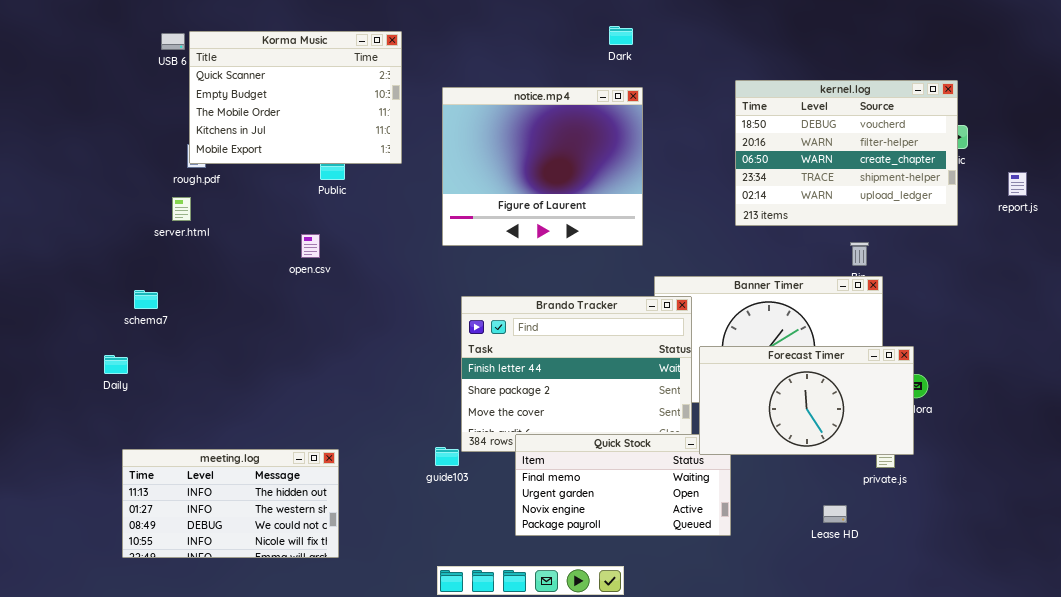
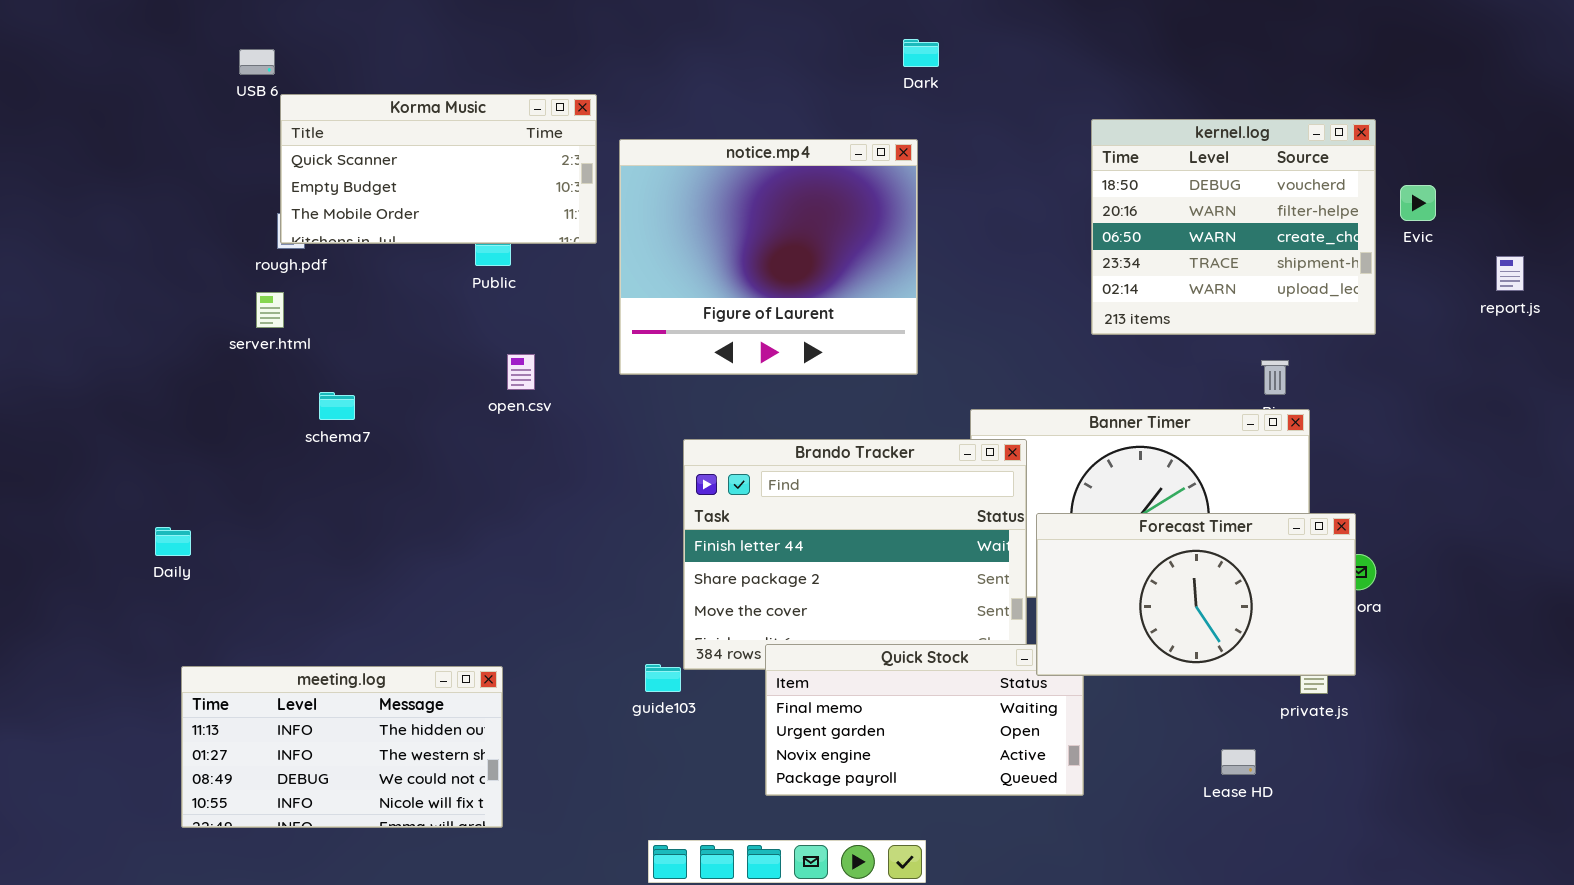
Korma Music: [189,31,402,164] -> [280,94,597,244], resized
kernel.log: [735,80,958,226] -> [1091,119,1376,335], resized
notice.mp4: [442,87,643,246] -> [619,139,918,375], moved
open.csv: [301,234,320,258] -> [507,354,535,390], moved
schema7: [134,290,158,309] -> [319,392,355,420], moved

